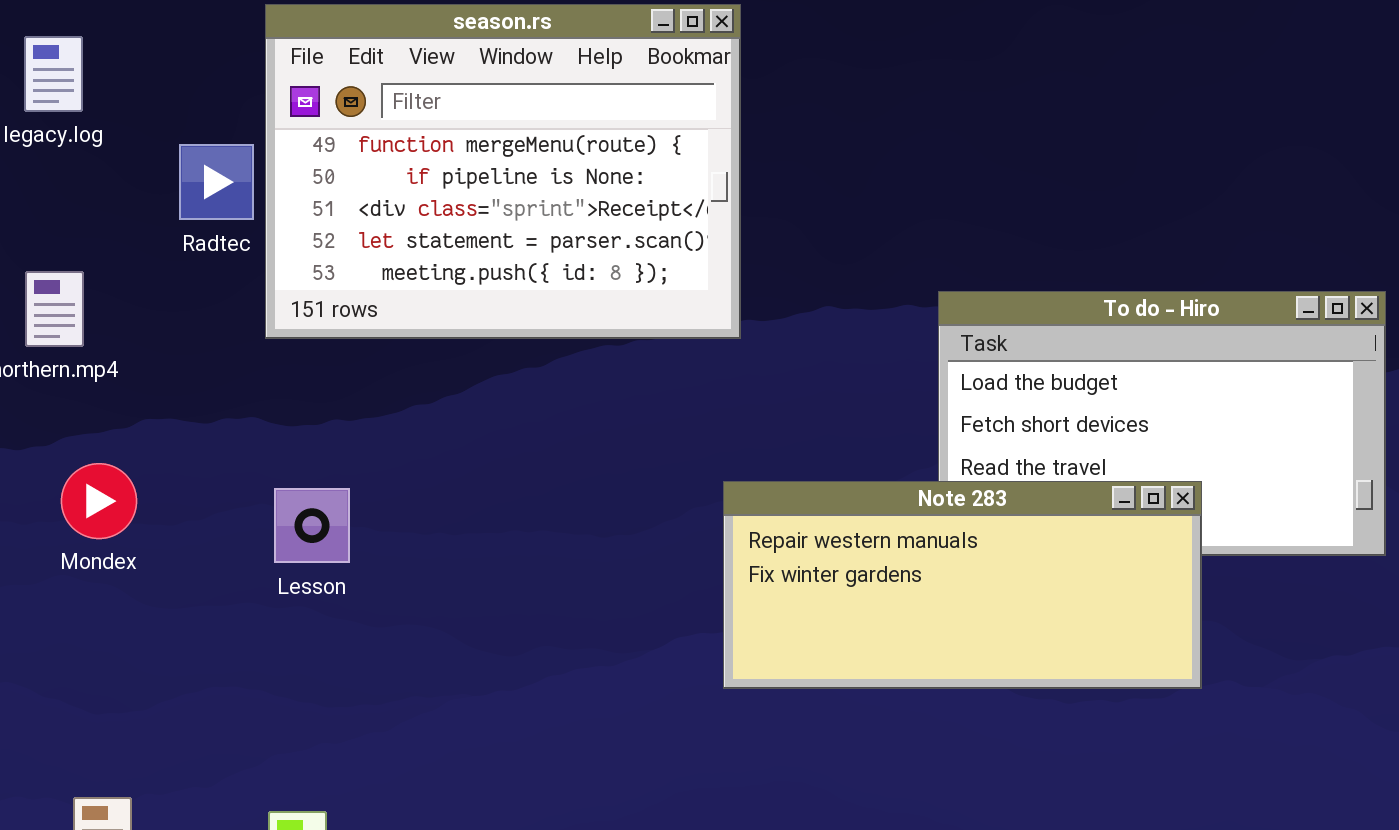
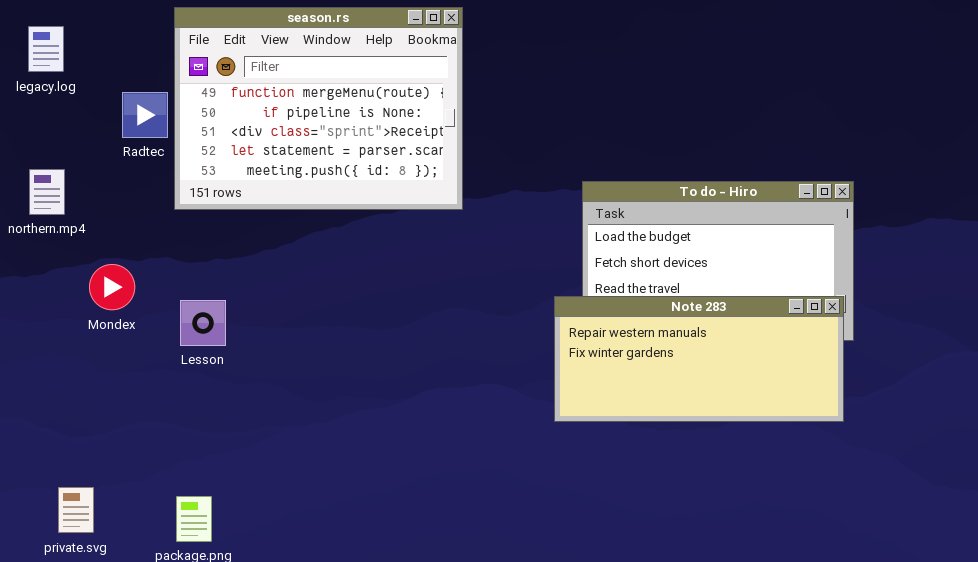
Mondex: [61,463,137,539] -> [89,264,135,310], moved
Note 283: [723,481,1202,689] -> [554,296,844,422], moved

